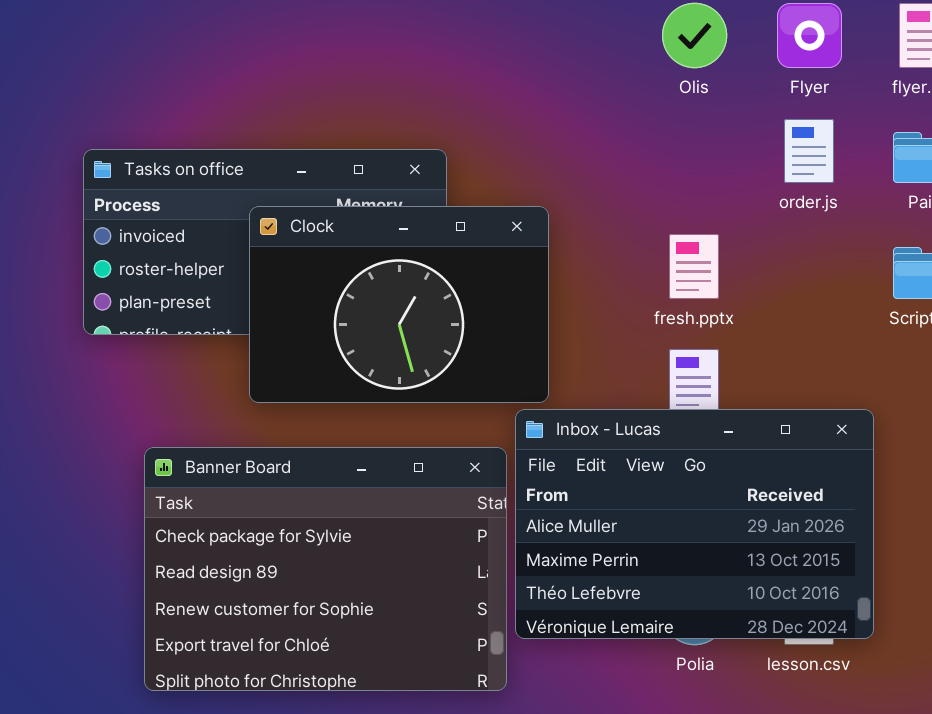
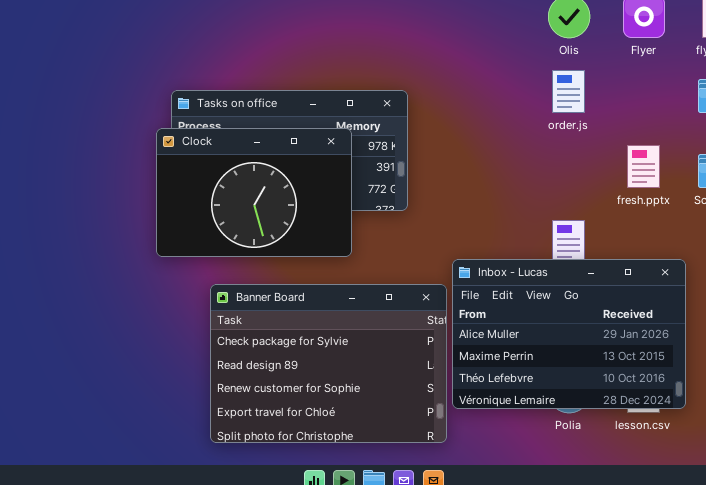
order.js: [784,119,834,183] -> [552,70,585,113], moved
Clock: [249,206,549,403] -> [156,128,352,257], moved
fresh.pptx: [669,234,719,299] -> [627,145,660,188], moved

